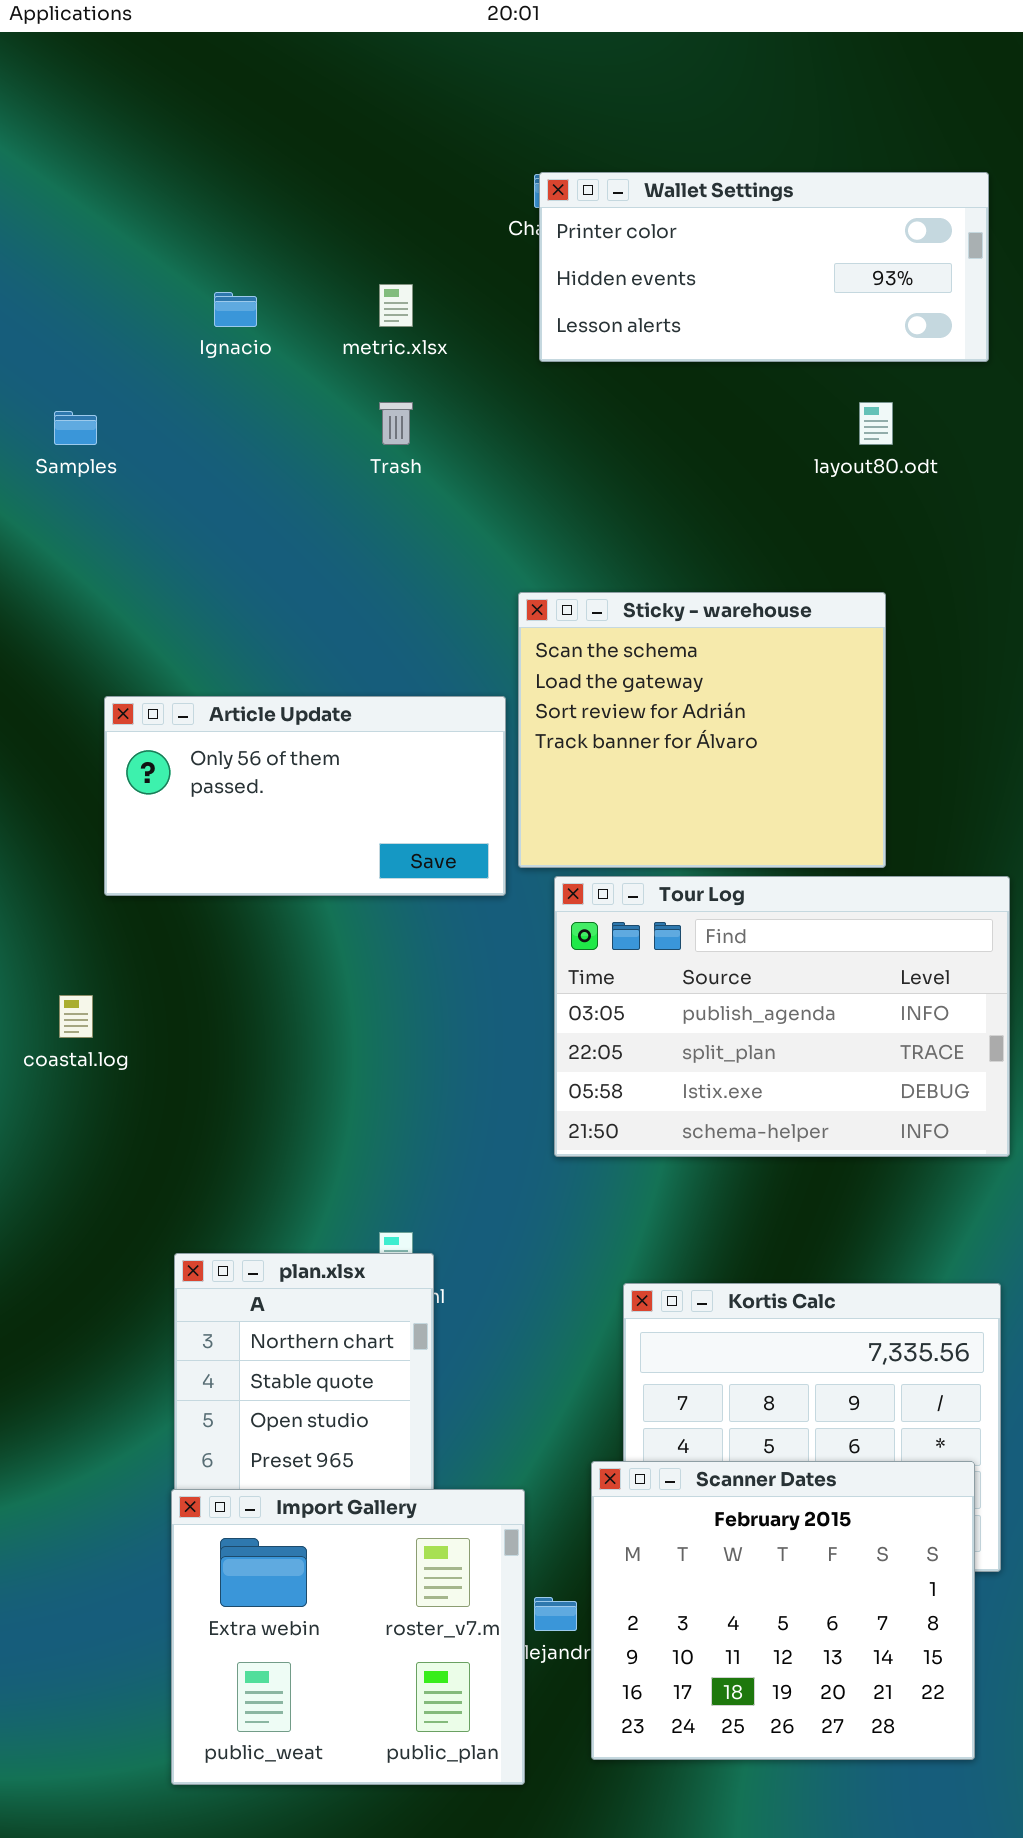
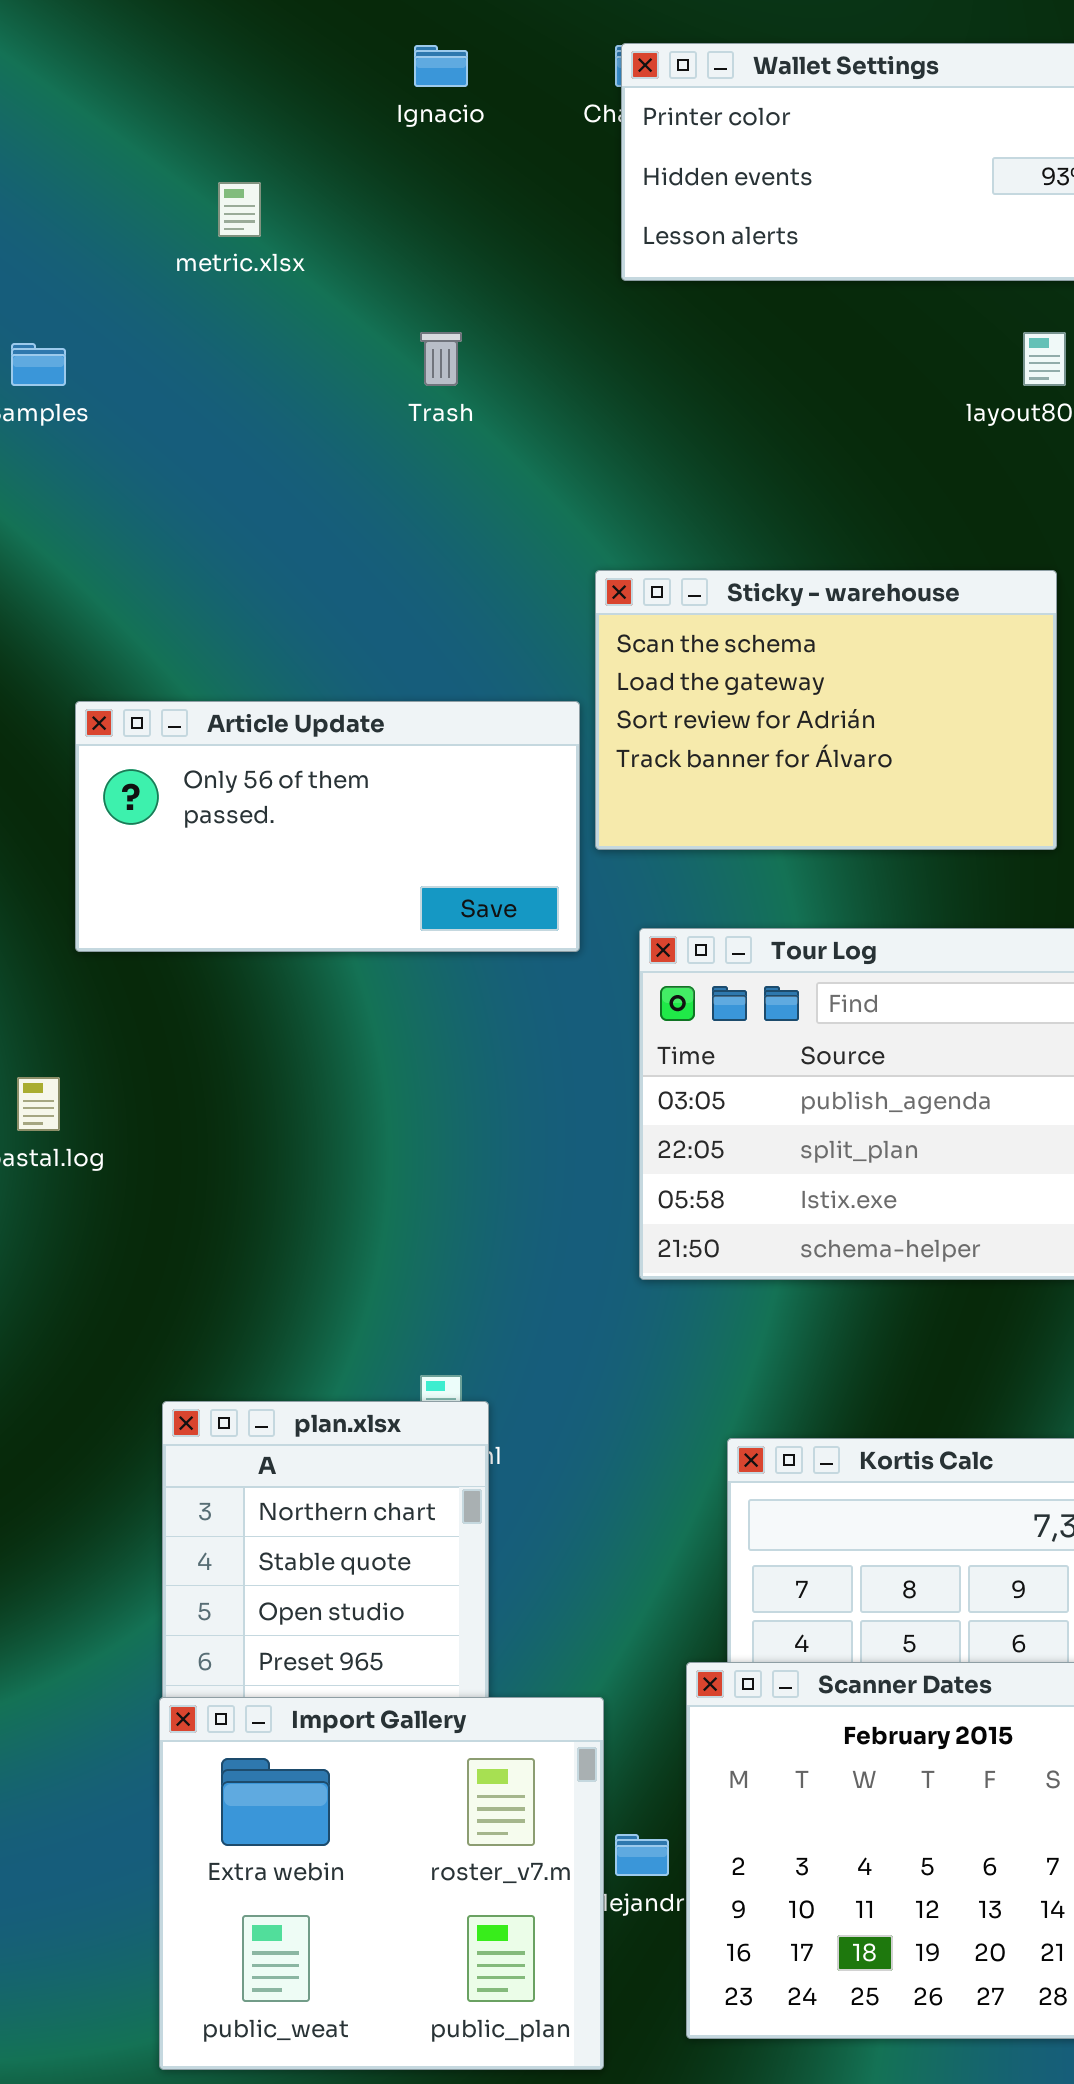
metric.xlsx: [379,284,413,327] -> [218,182,261,237], moved
Ignacio: [214,292,257,327] -> [414,45,468,87], moved
Sticky - warehouse: [518,592,886,868] -> [595,570,1057,850], resized

